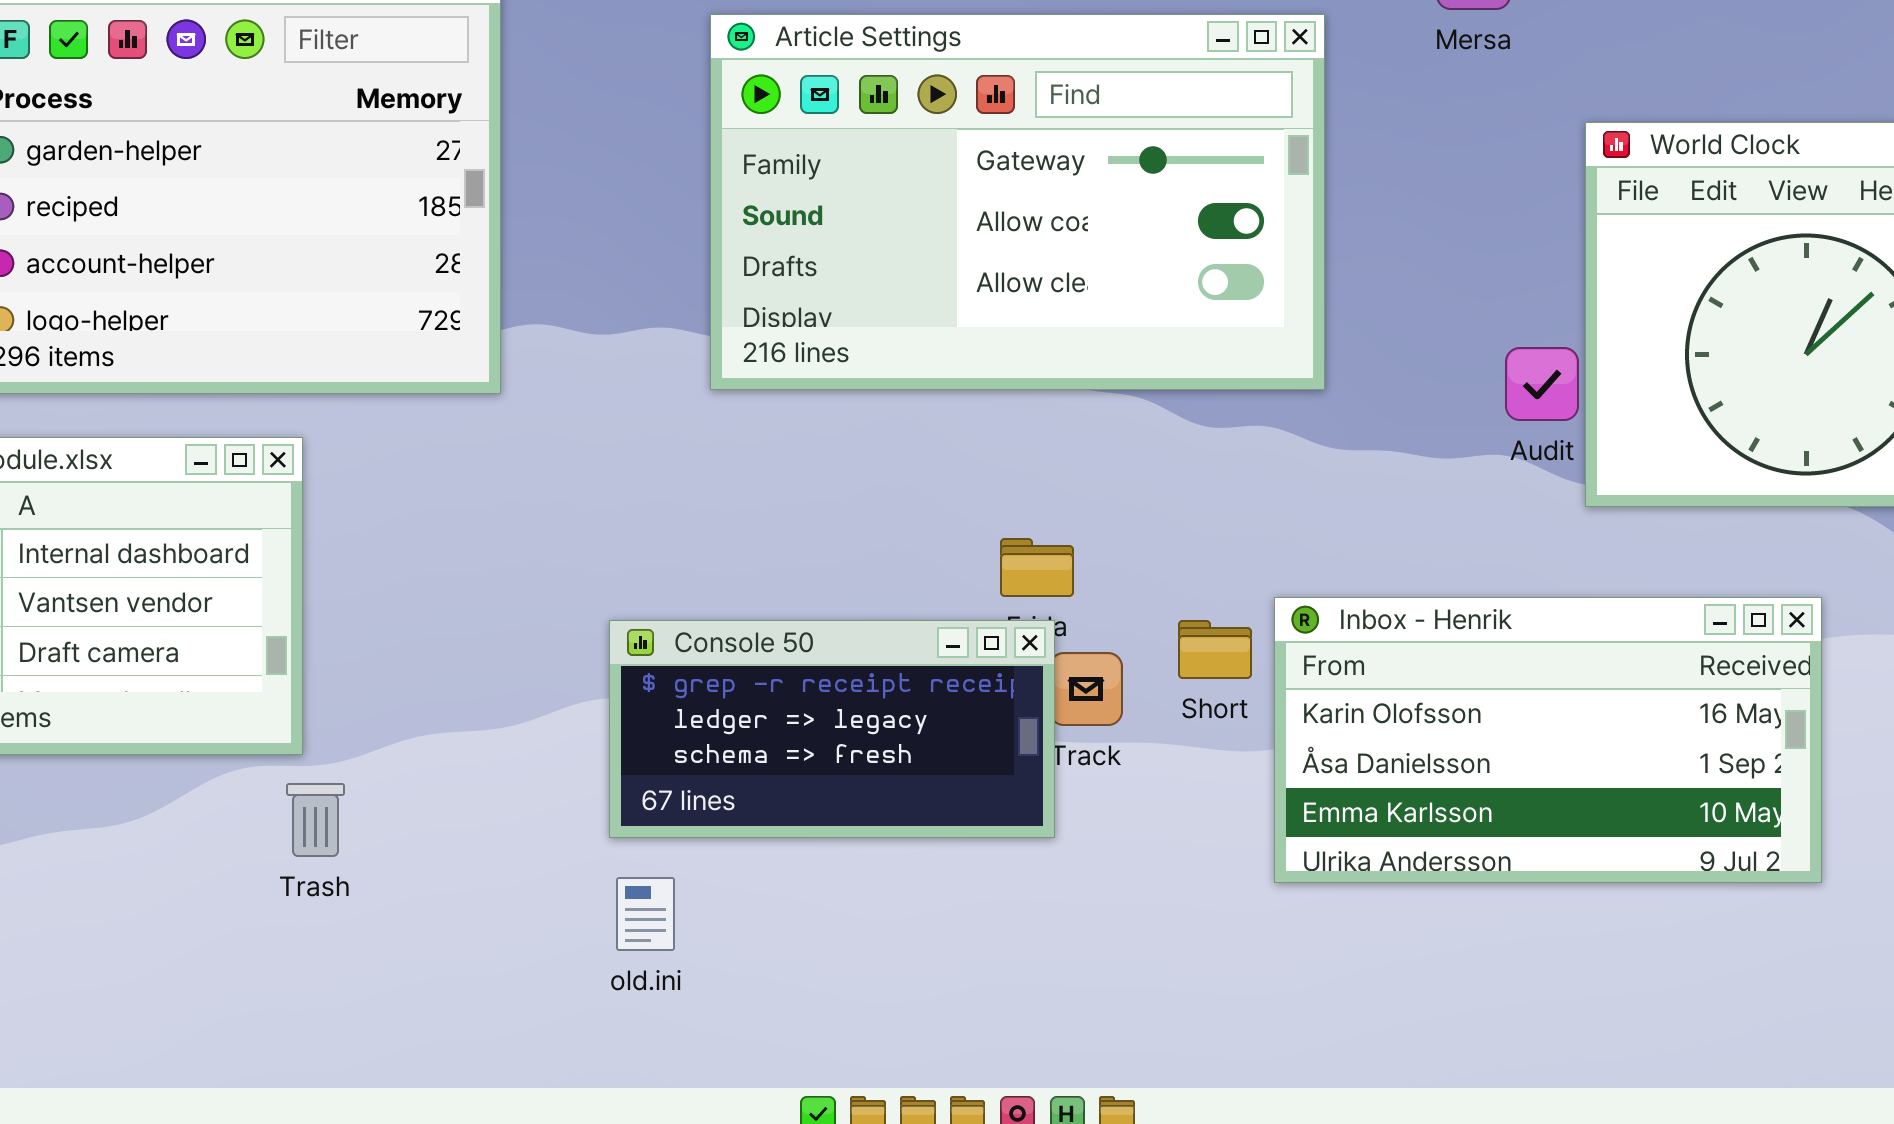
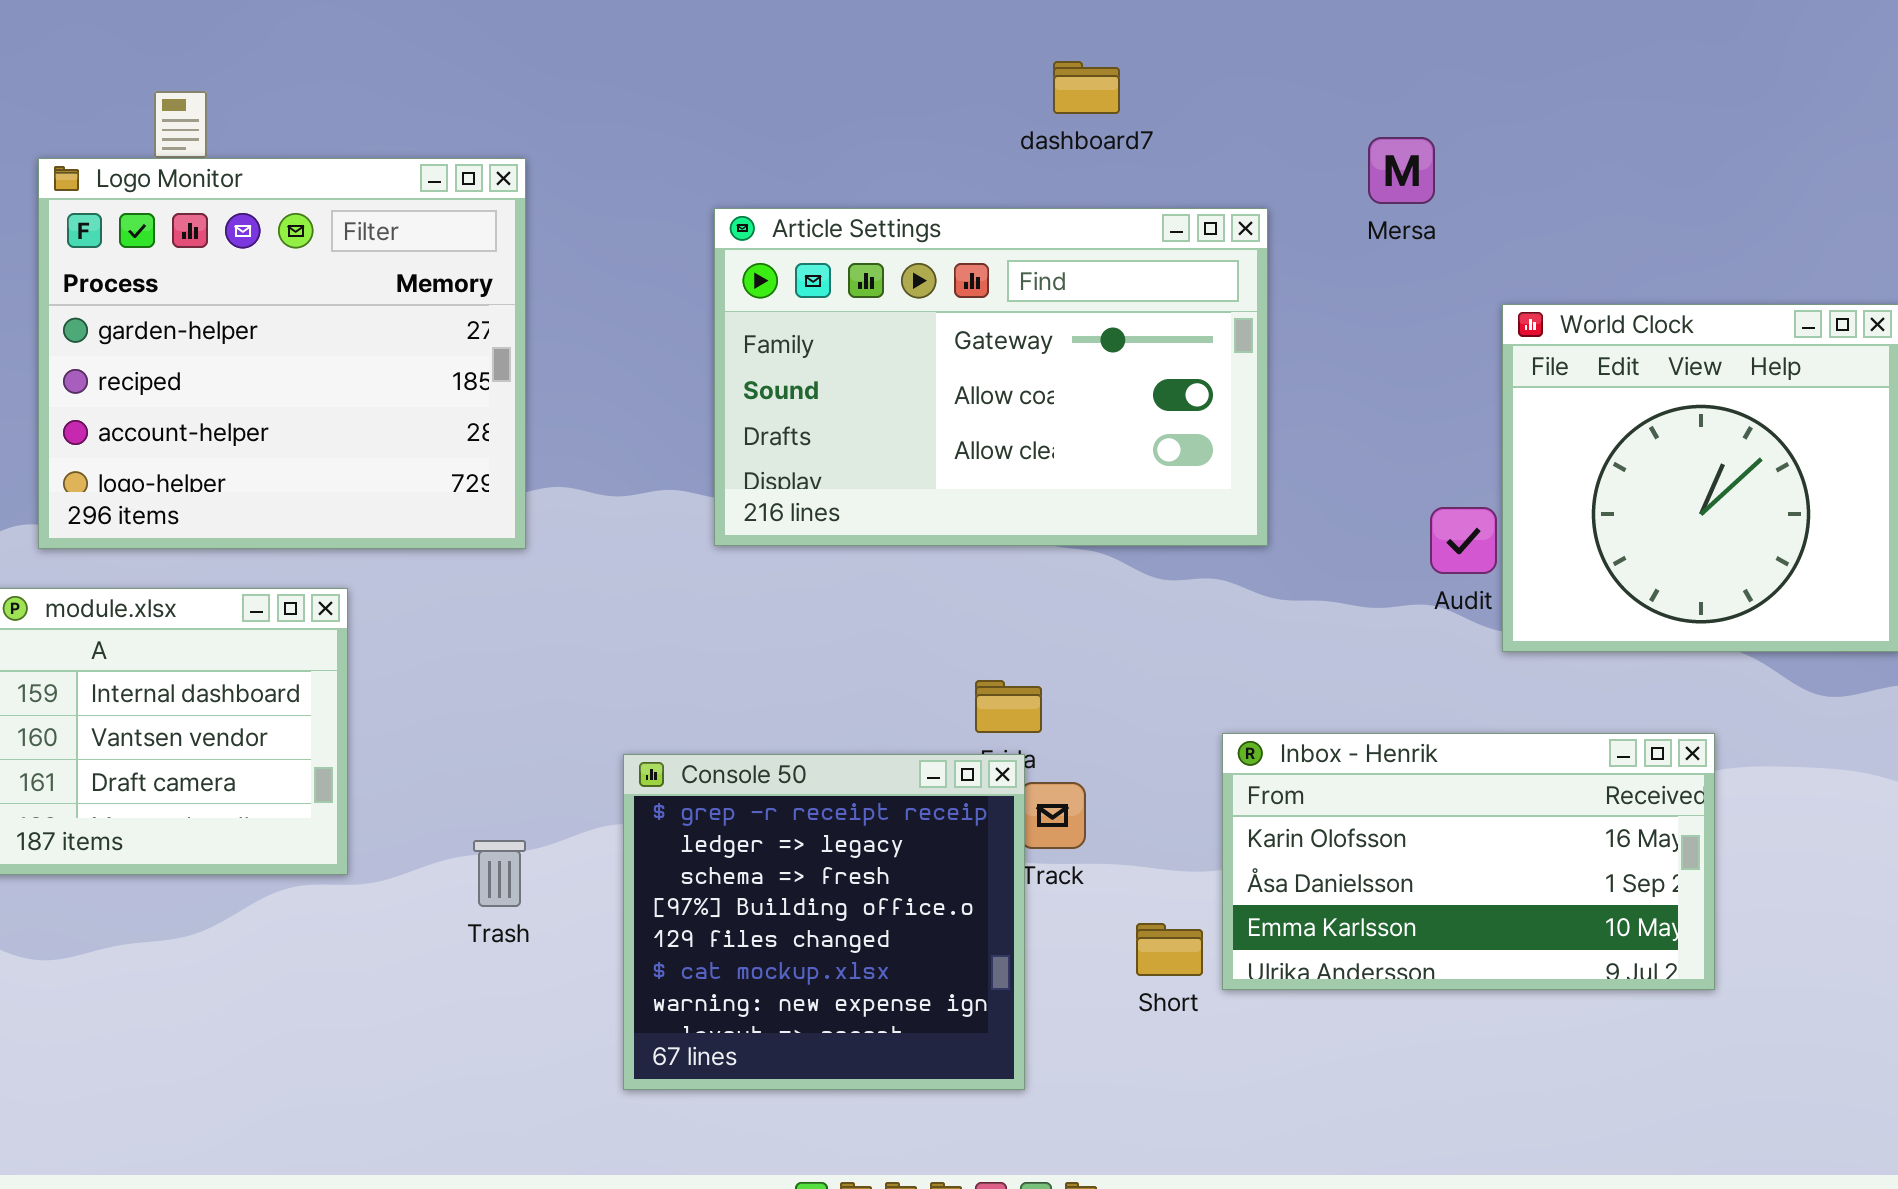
Console 50: [609,620,1055,838] -> [623,754,1025,1090], resized
Short: [1178,620,1252,679] -> [1136,923,1203,976], moved
Trash: [286,783,345,857] -> [473,840,526,907], moved

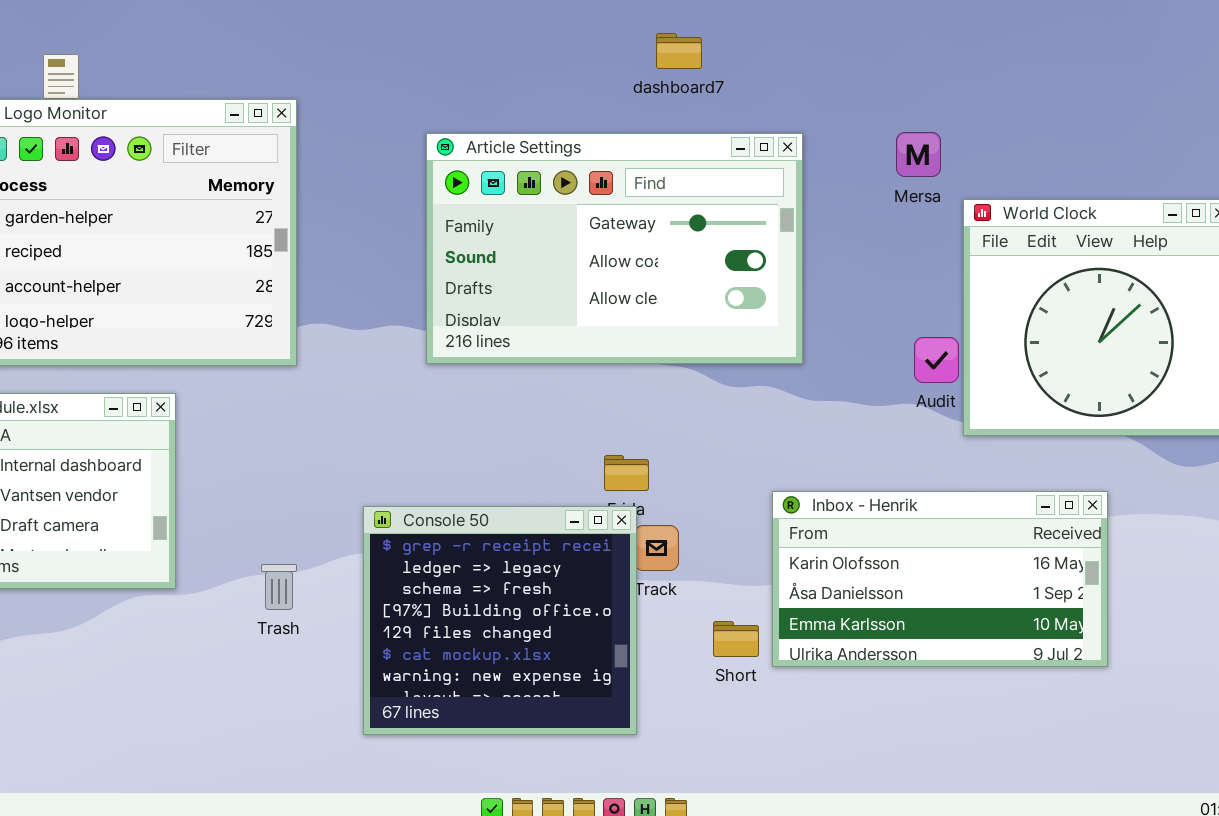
Mersa: [1368,137,1435,204] -> [896,132,941,177], moved

